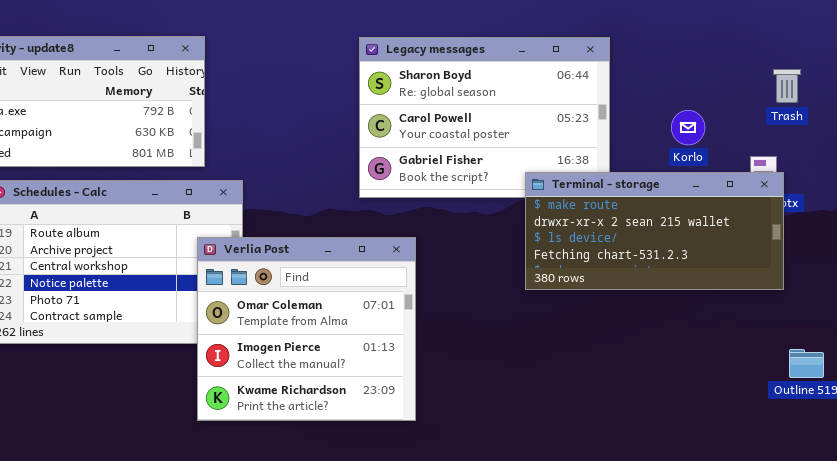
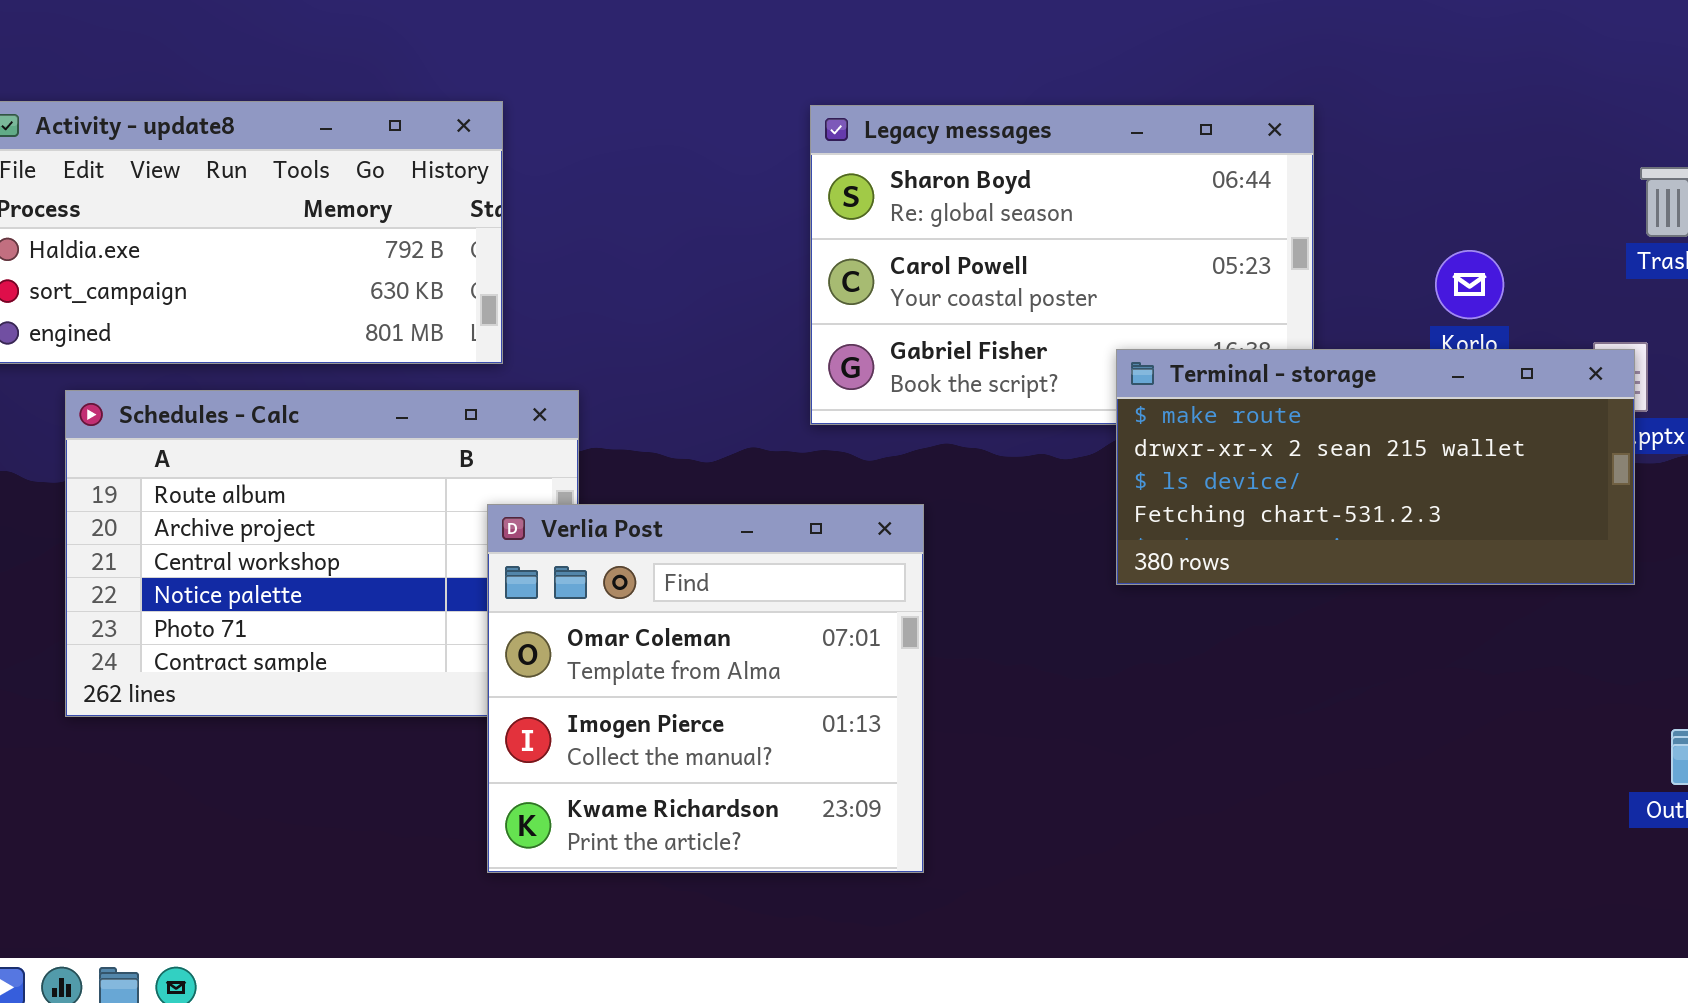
Terminal - storage: [525,172,784,290] -> [1116,349,1635,585], moved

